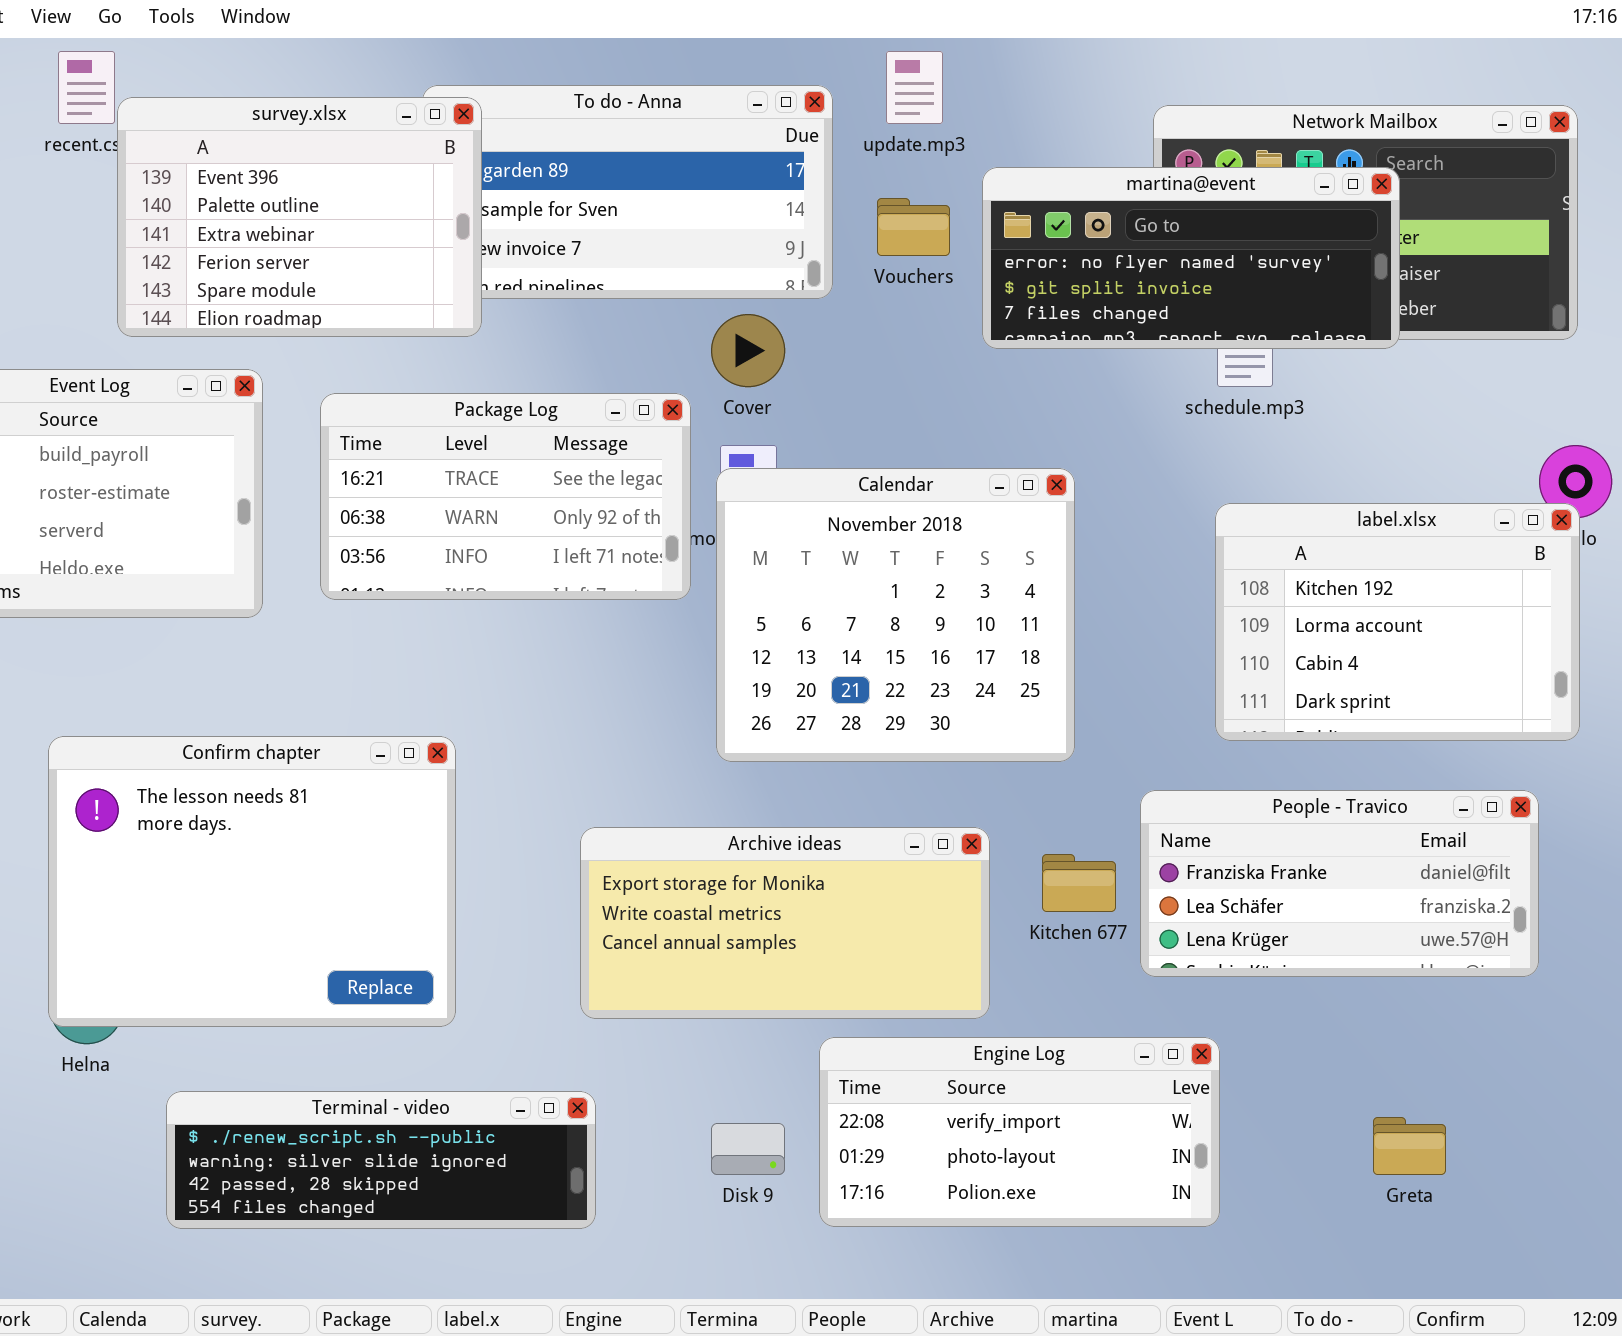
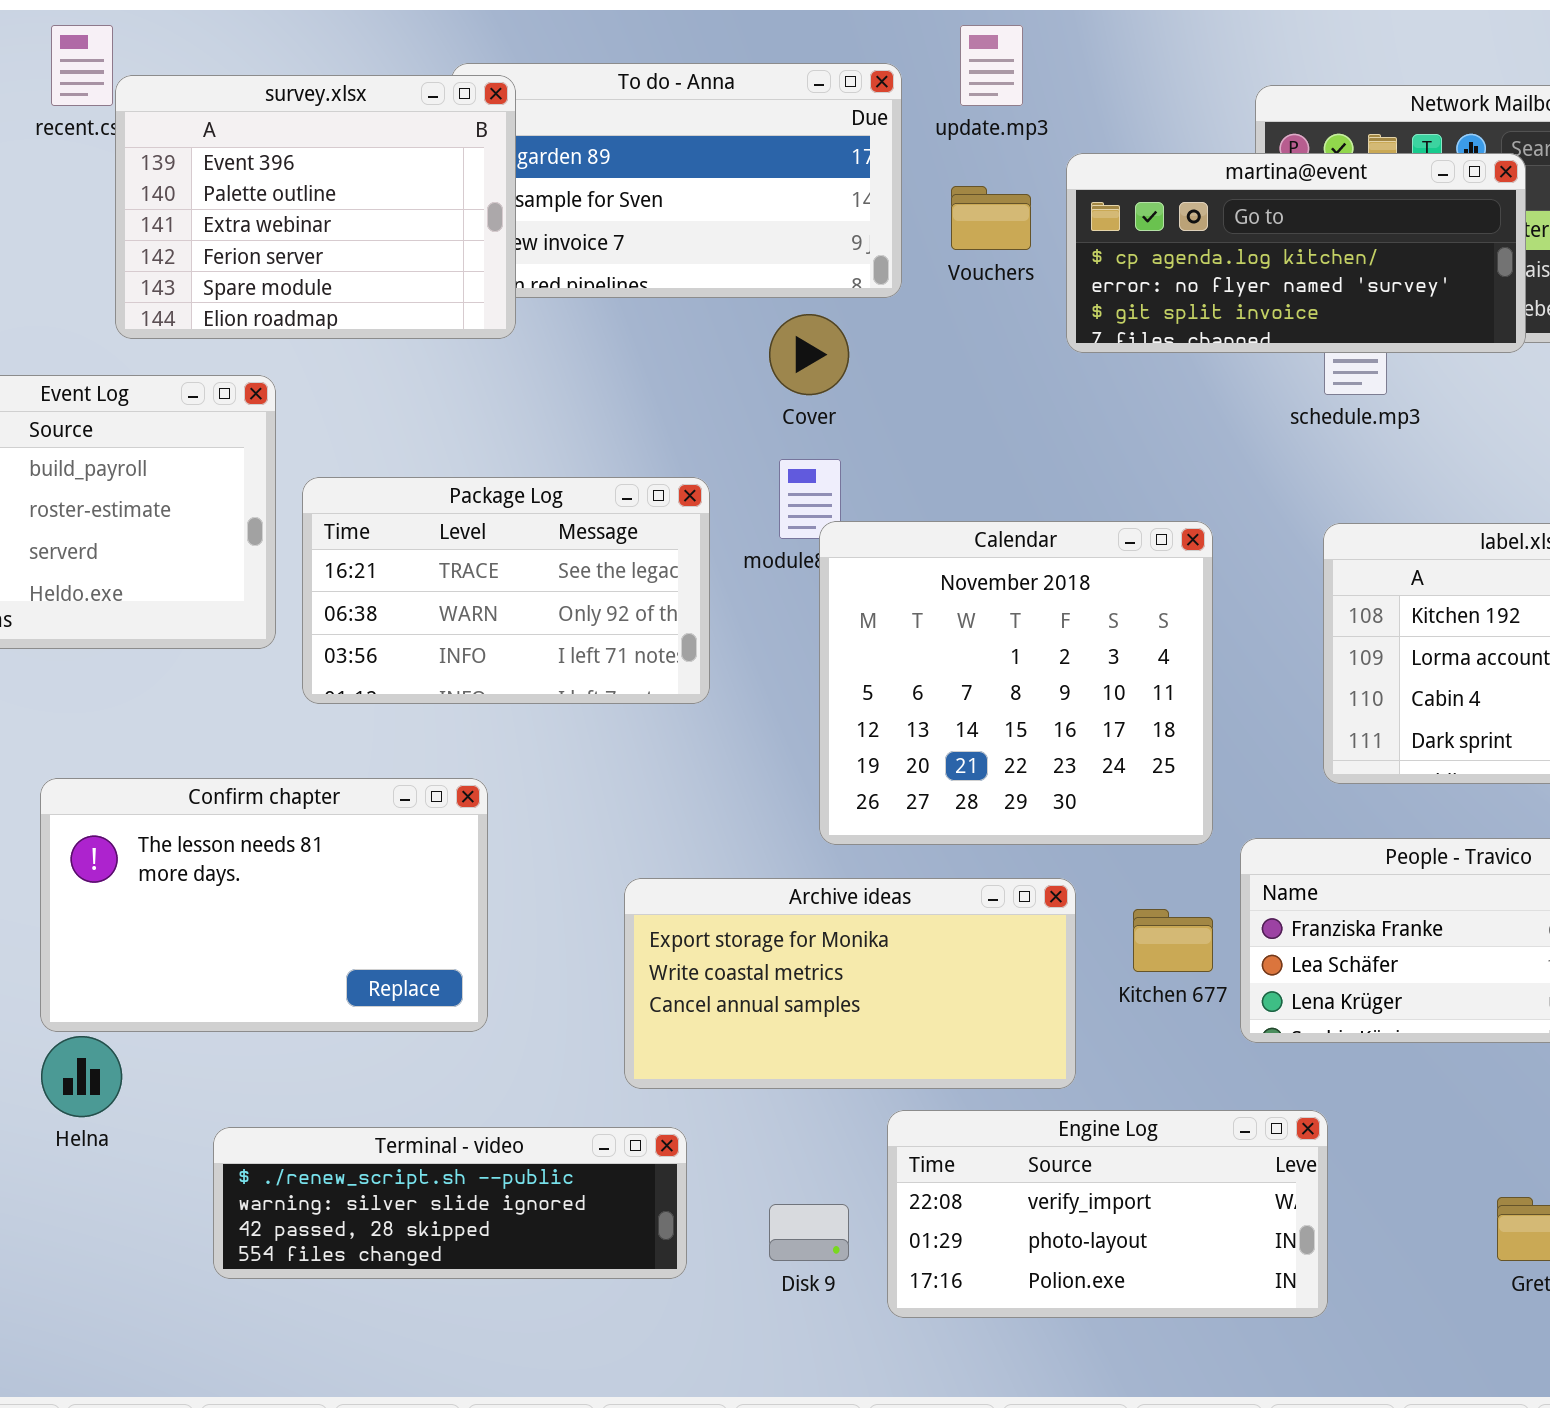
martina@event: [982,167,1400,349] -> [1066,153,1526,353], scrolled up 1 row
Package Log: [320,393,691,600] -> [302,477,710,704], moved
Calendar: [716,468,1075,762] -> [819,521,1213,845], moved
Confirm chapter: [48,736,456,1027] -> [40,778,488,1032], resized
Terminal - video: [166,1091,596,1229] -> [213,1127,687,1279], moved

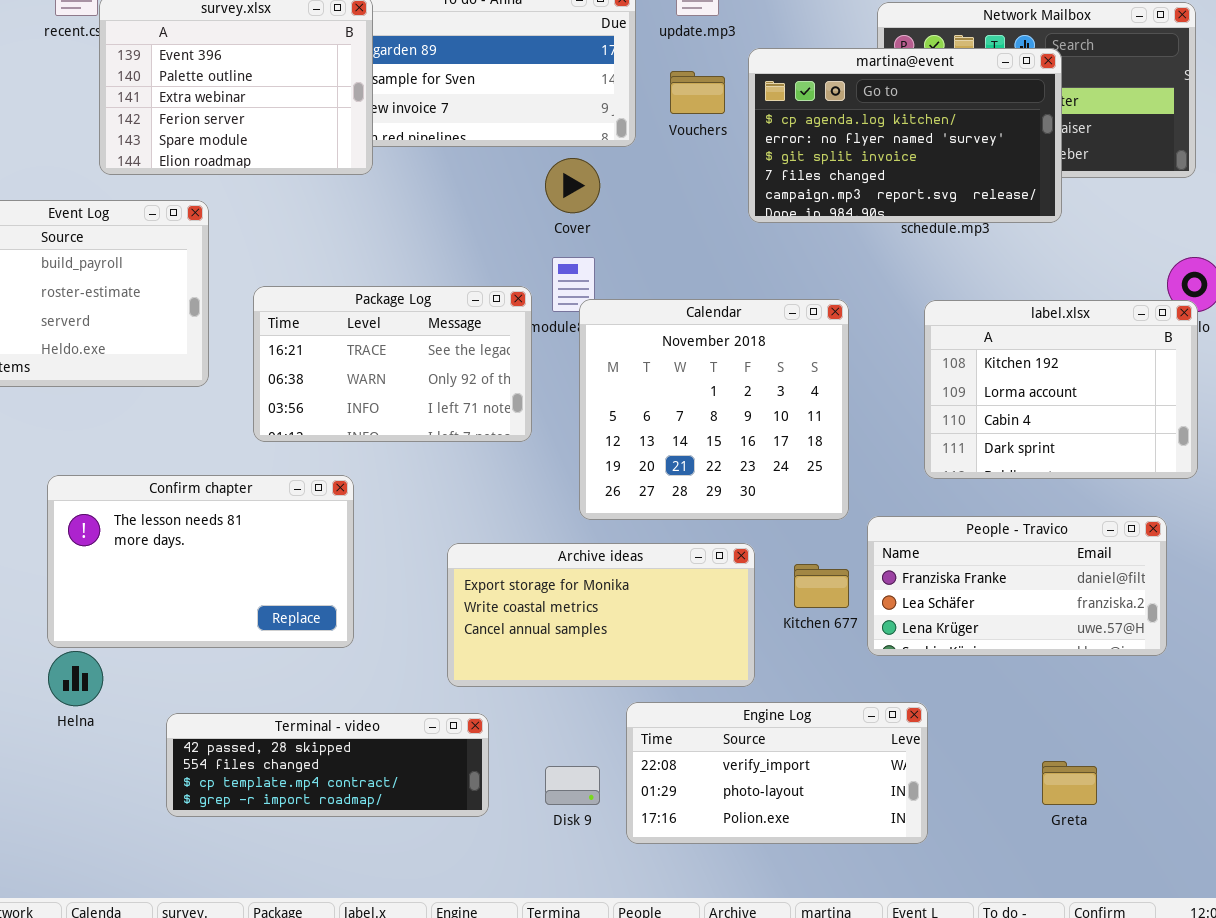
martina@event: [1066,153,1526,353] -> [748,48,1062,223], resized
Package Log: [302,477,710,704] -> [253,286,532,442], moved
Terminal - video: [213,1127,687,1279] -> [166,713,489,817], scrolled down 2 rows

